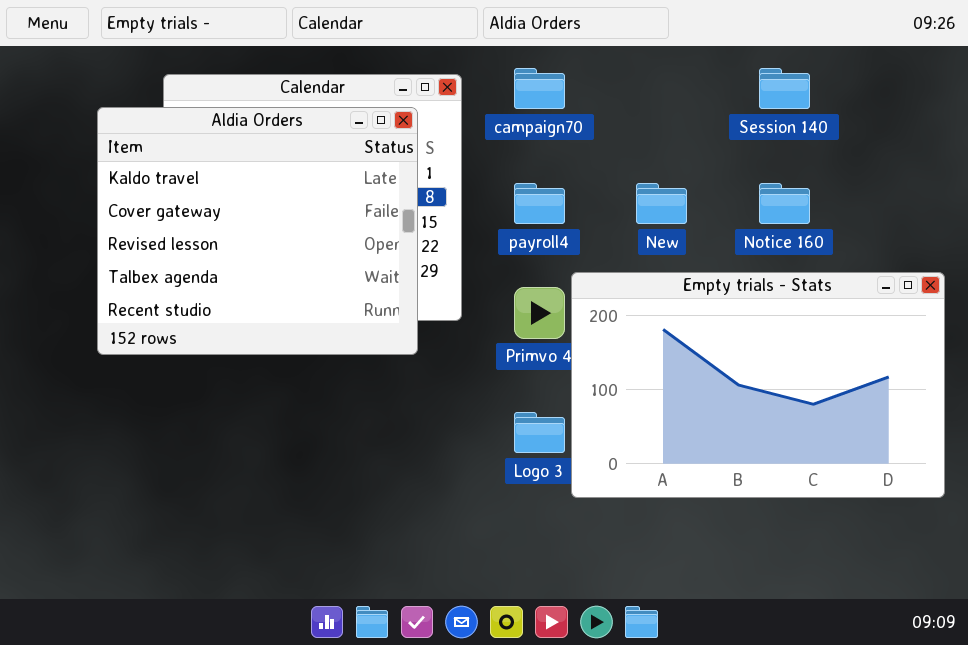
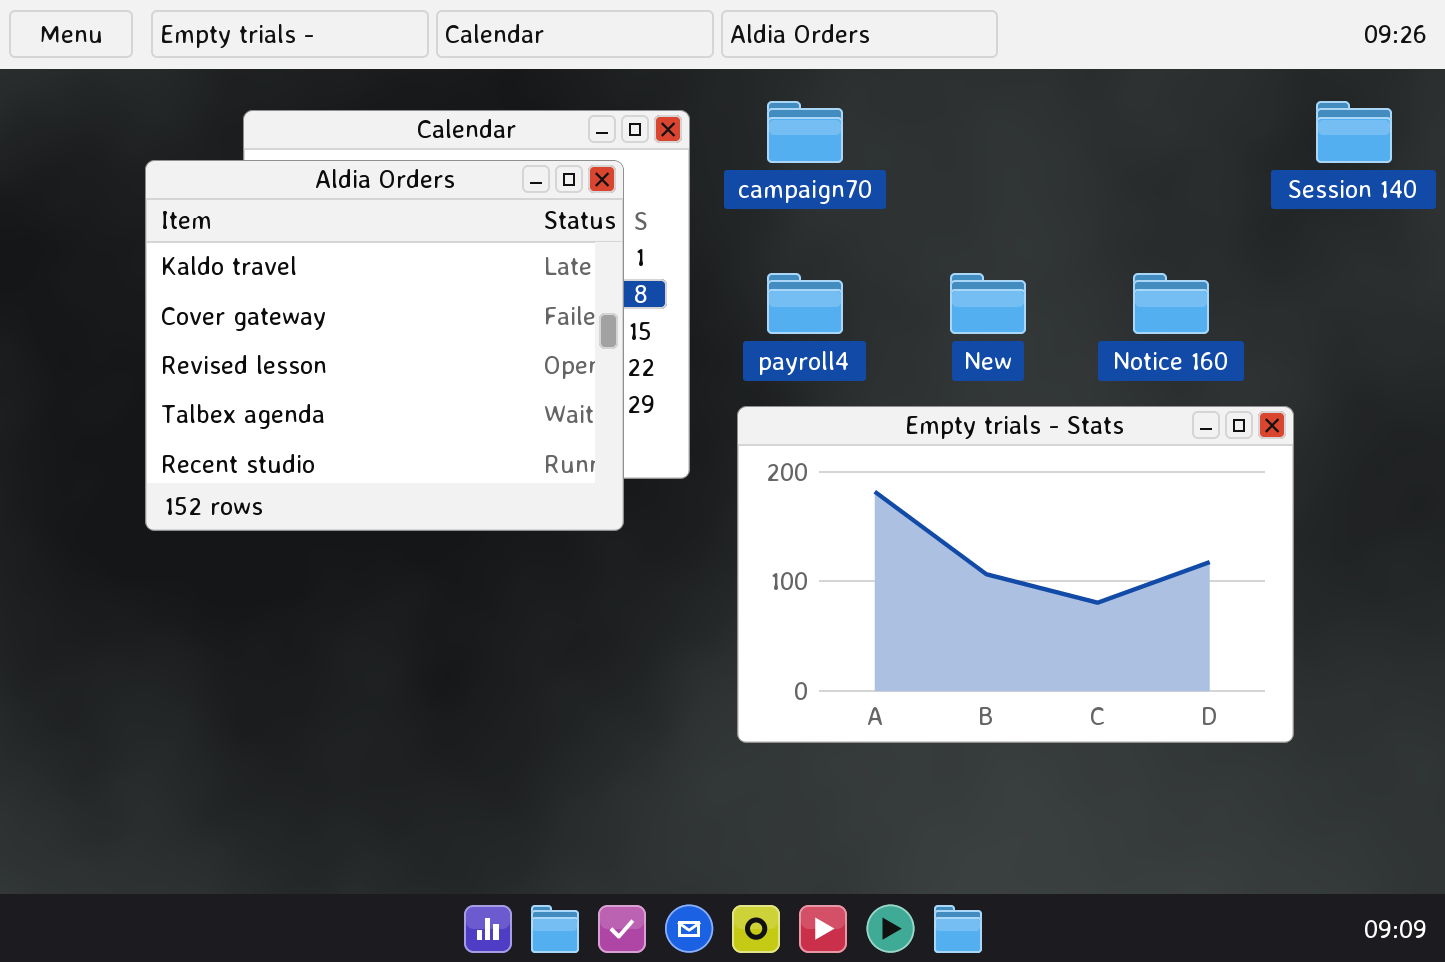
Session 140: [759,68,810,109] -> [1316,101,1392,163], moved
Empty trials - Stats: [571,272,945,498] -> [737,406,1294,743], moved

